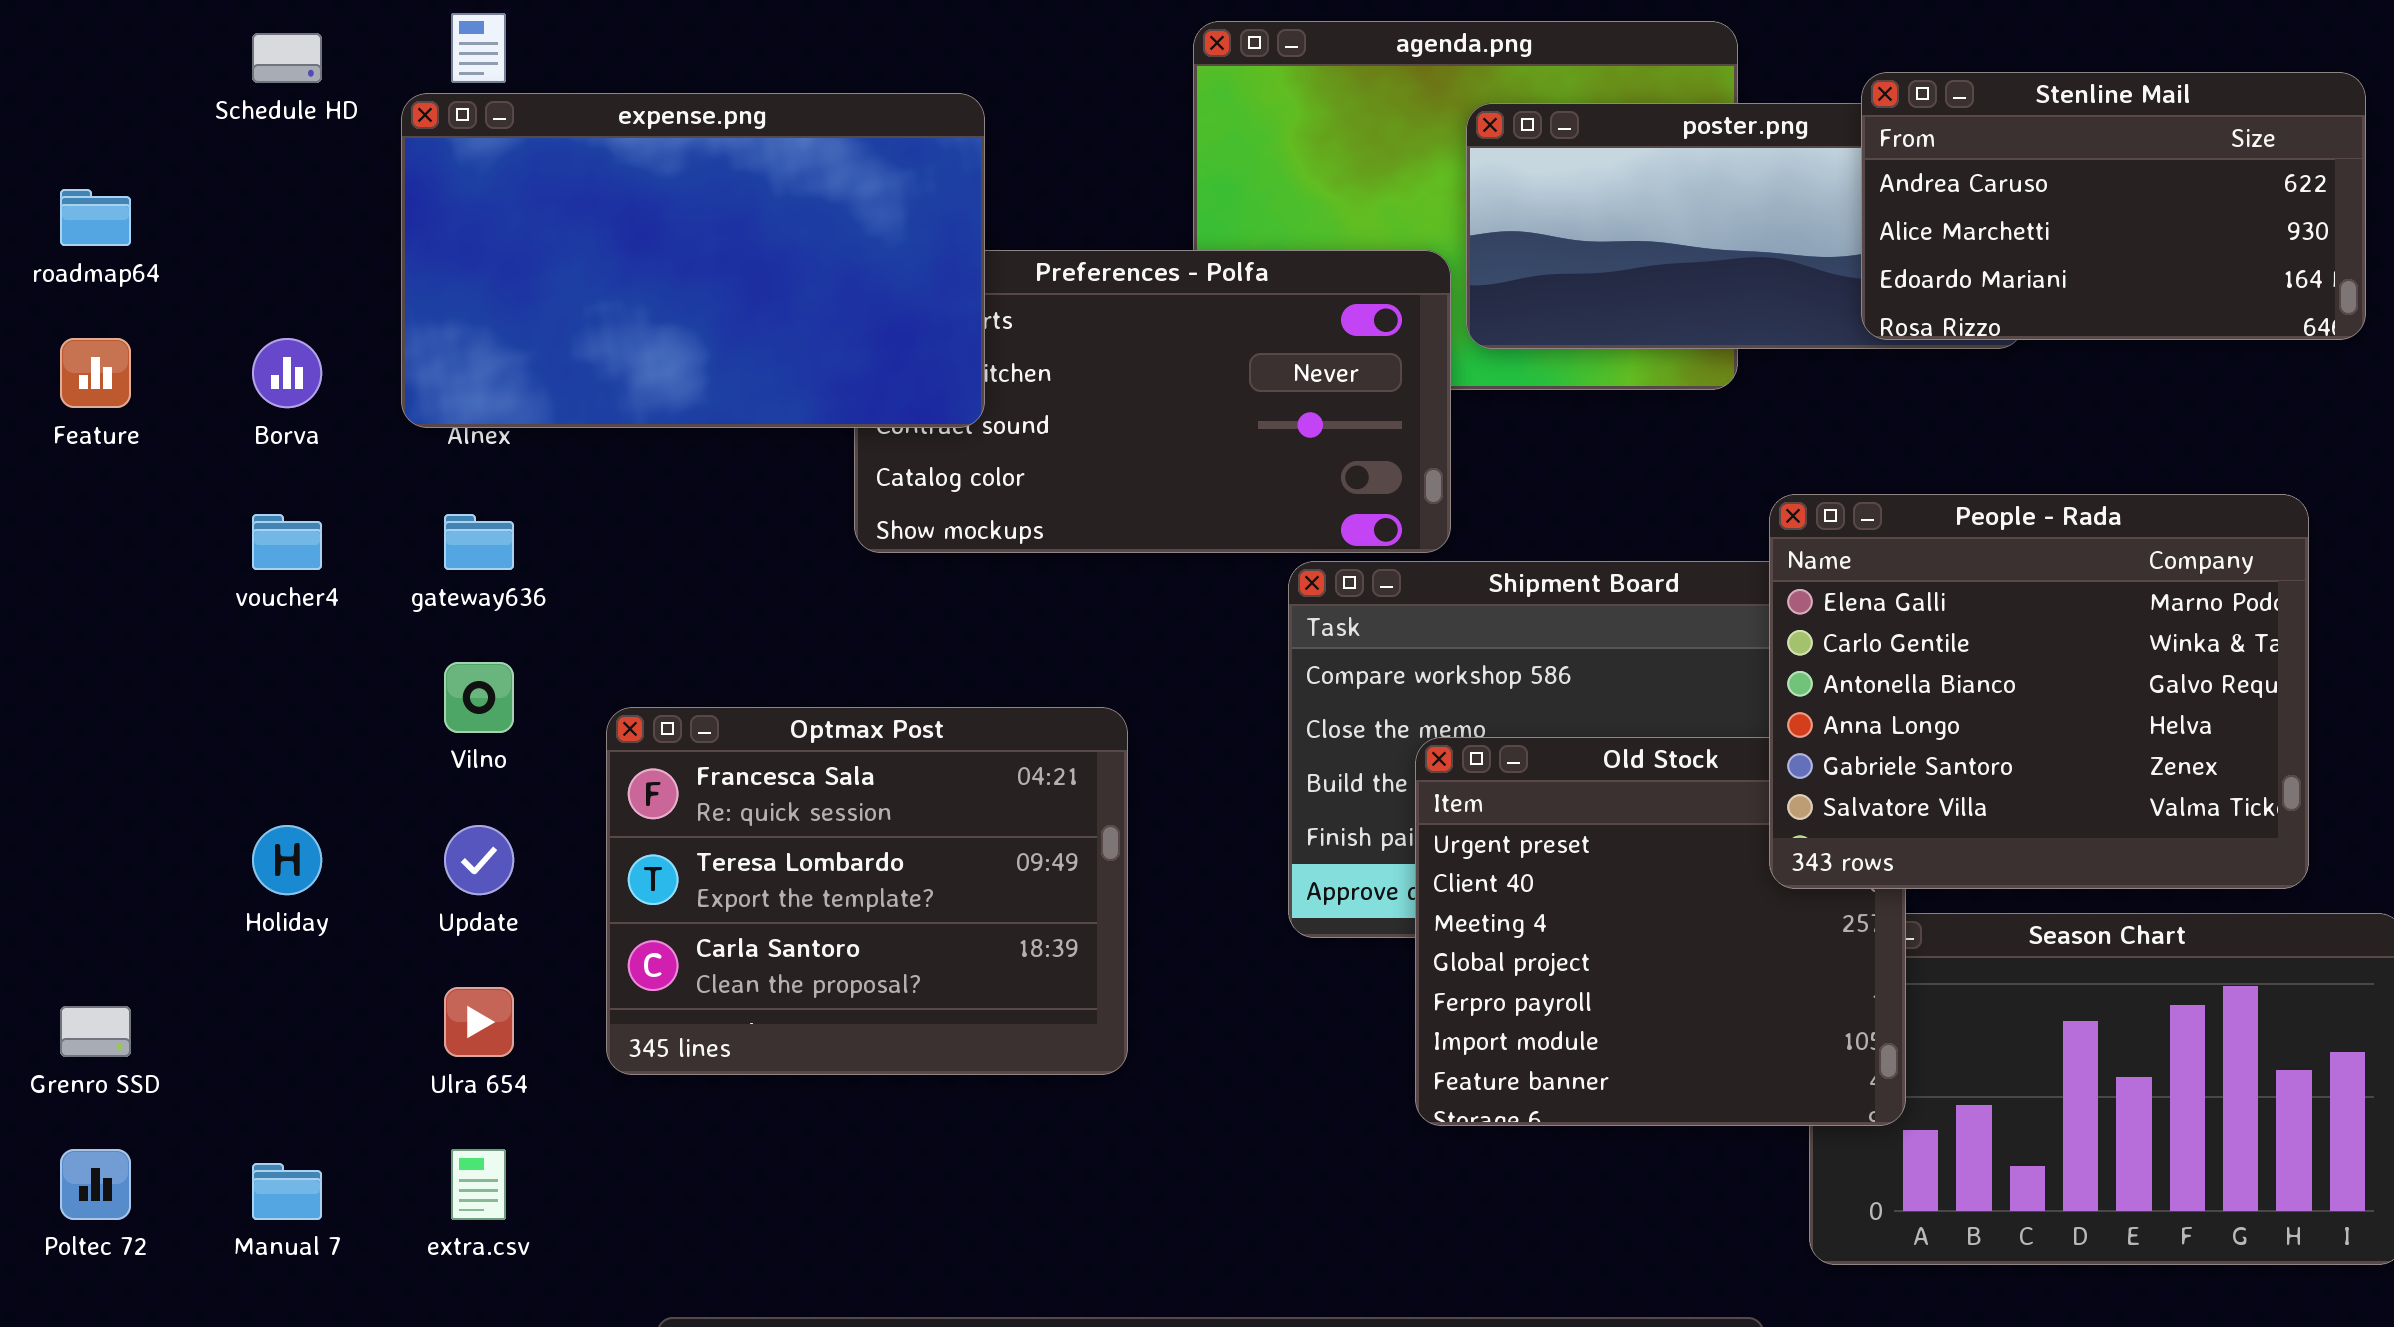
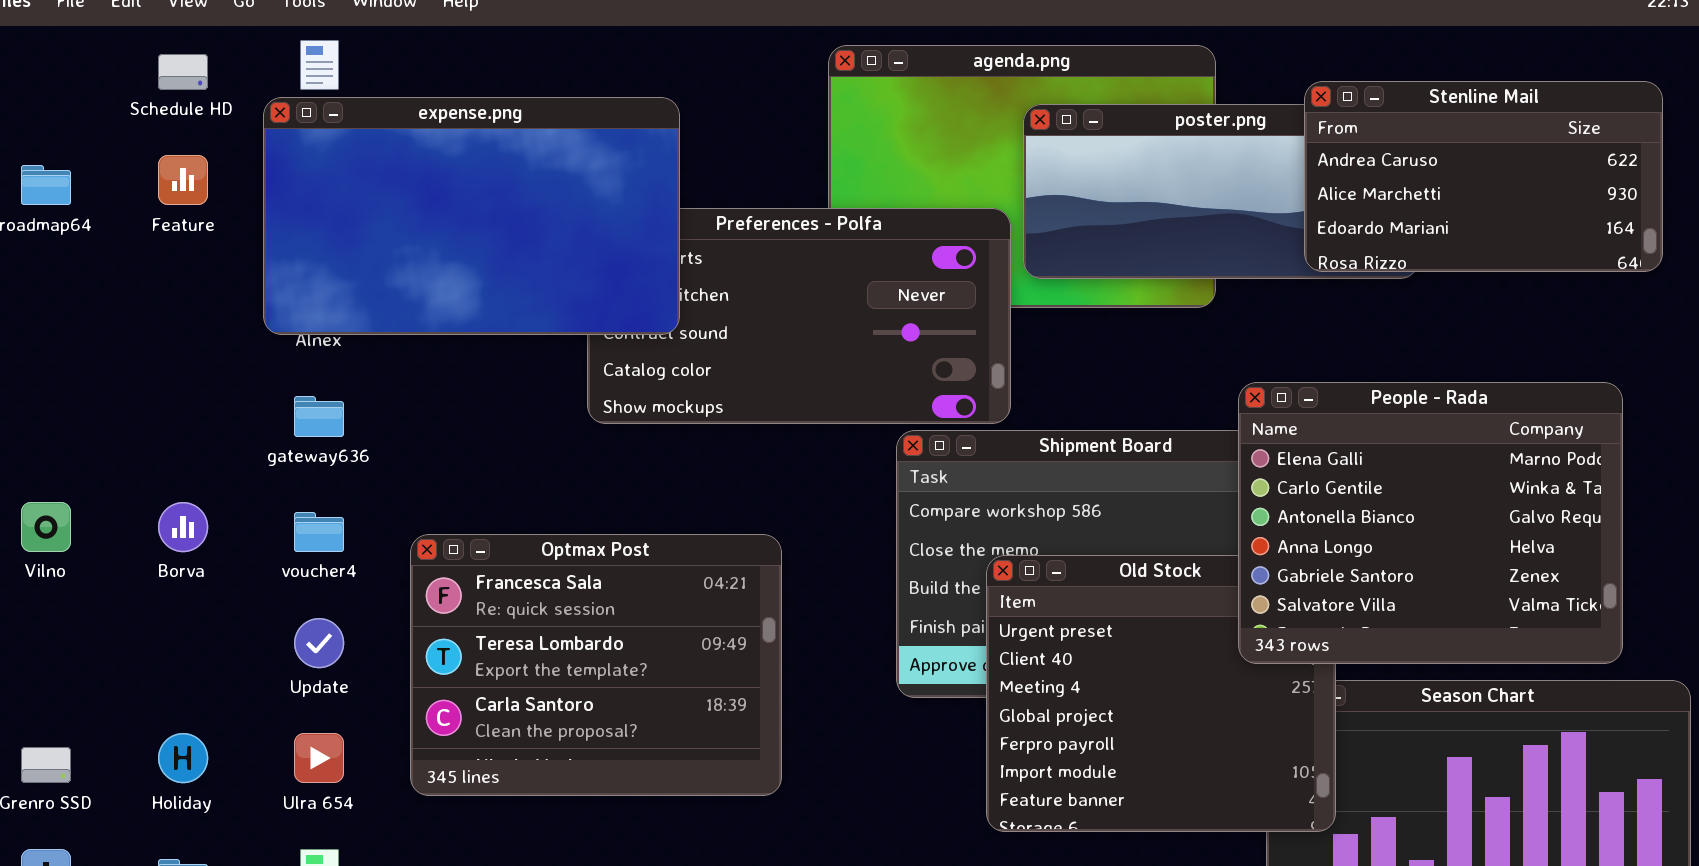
Feature: [60,338,131,408] -> [158,155,208,205], moved
Borva: [252,338,322,408] -> [158,502,208,552], moved
voucher4: [252,514,322,570] -> [294,512,344,552], moved
Vilno: [444,662,514,733] -> [21,502,71,552], moved
Holiday: [252,825,322,895] -> [158,733,208,783], moved

